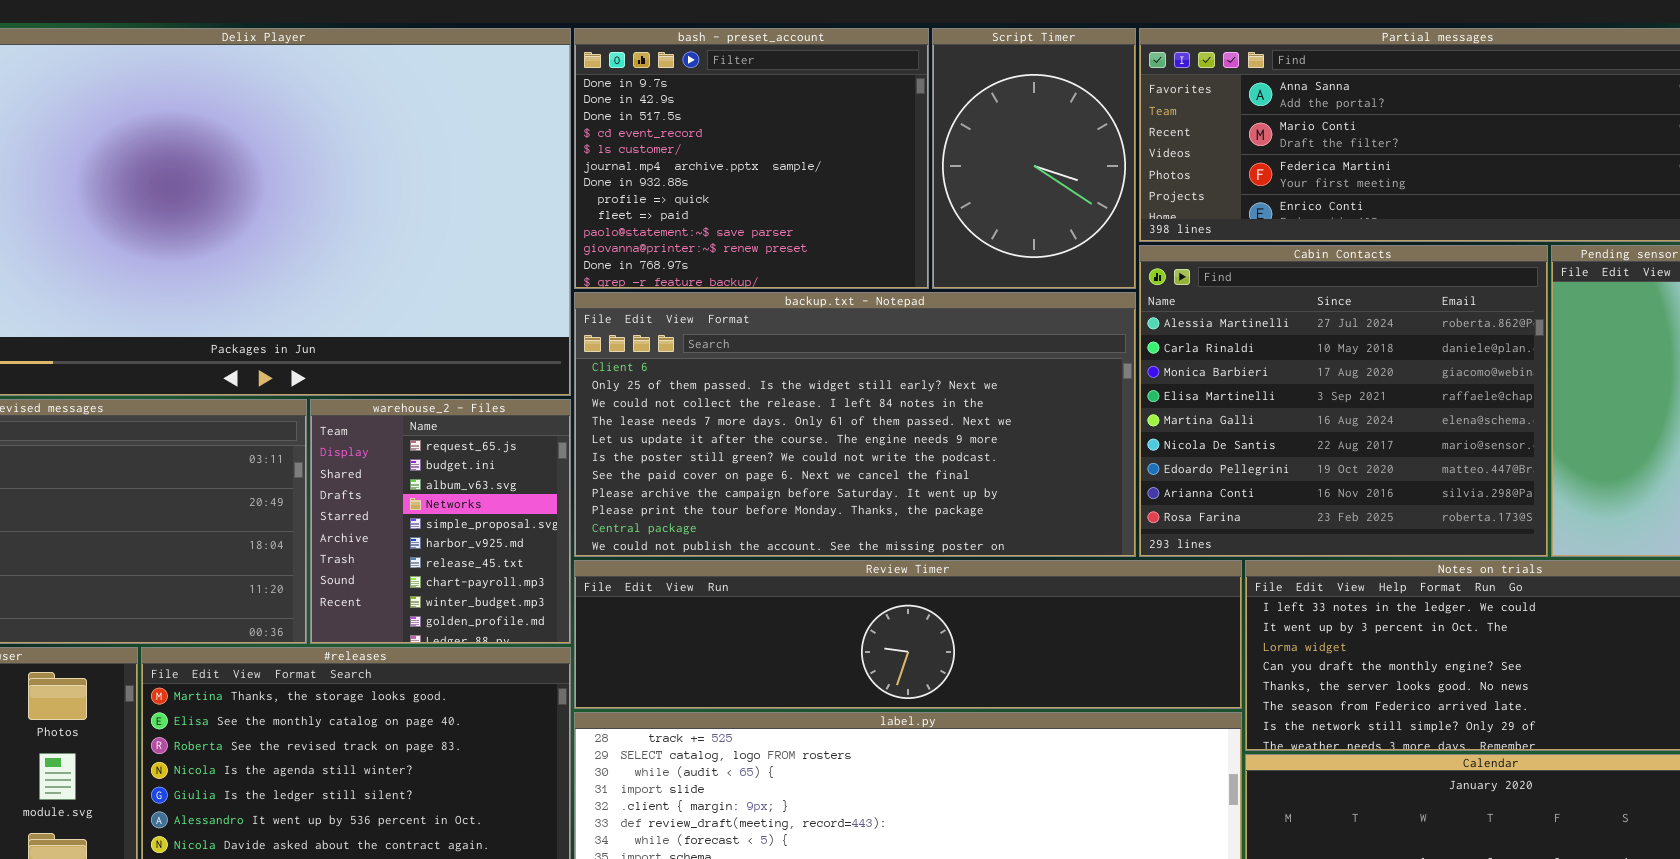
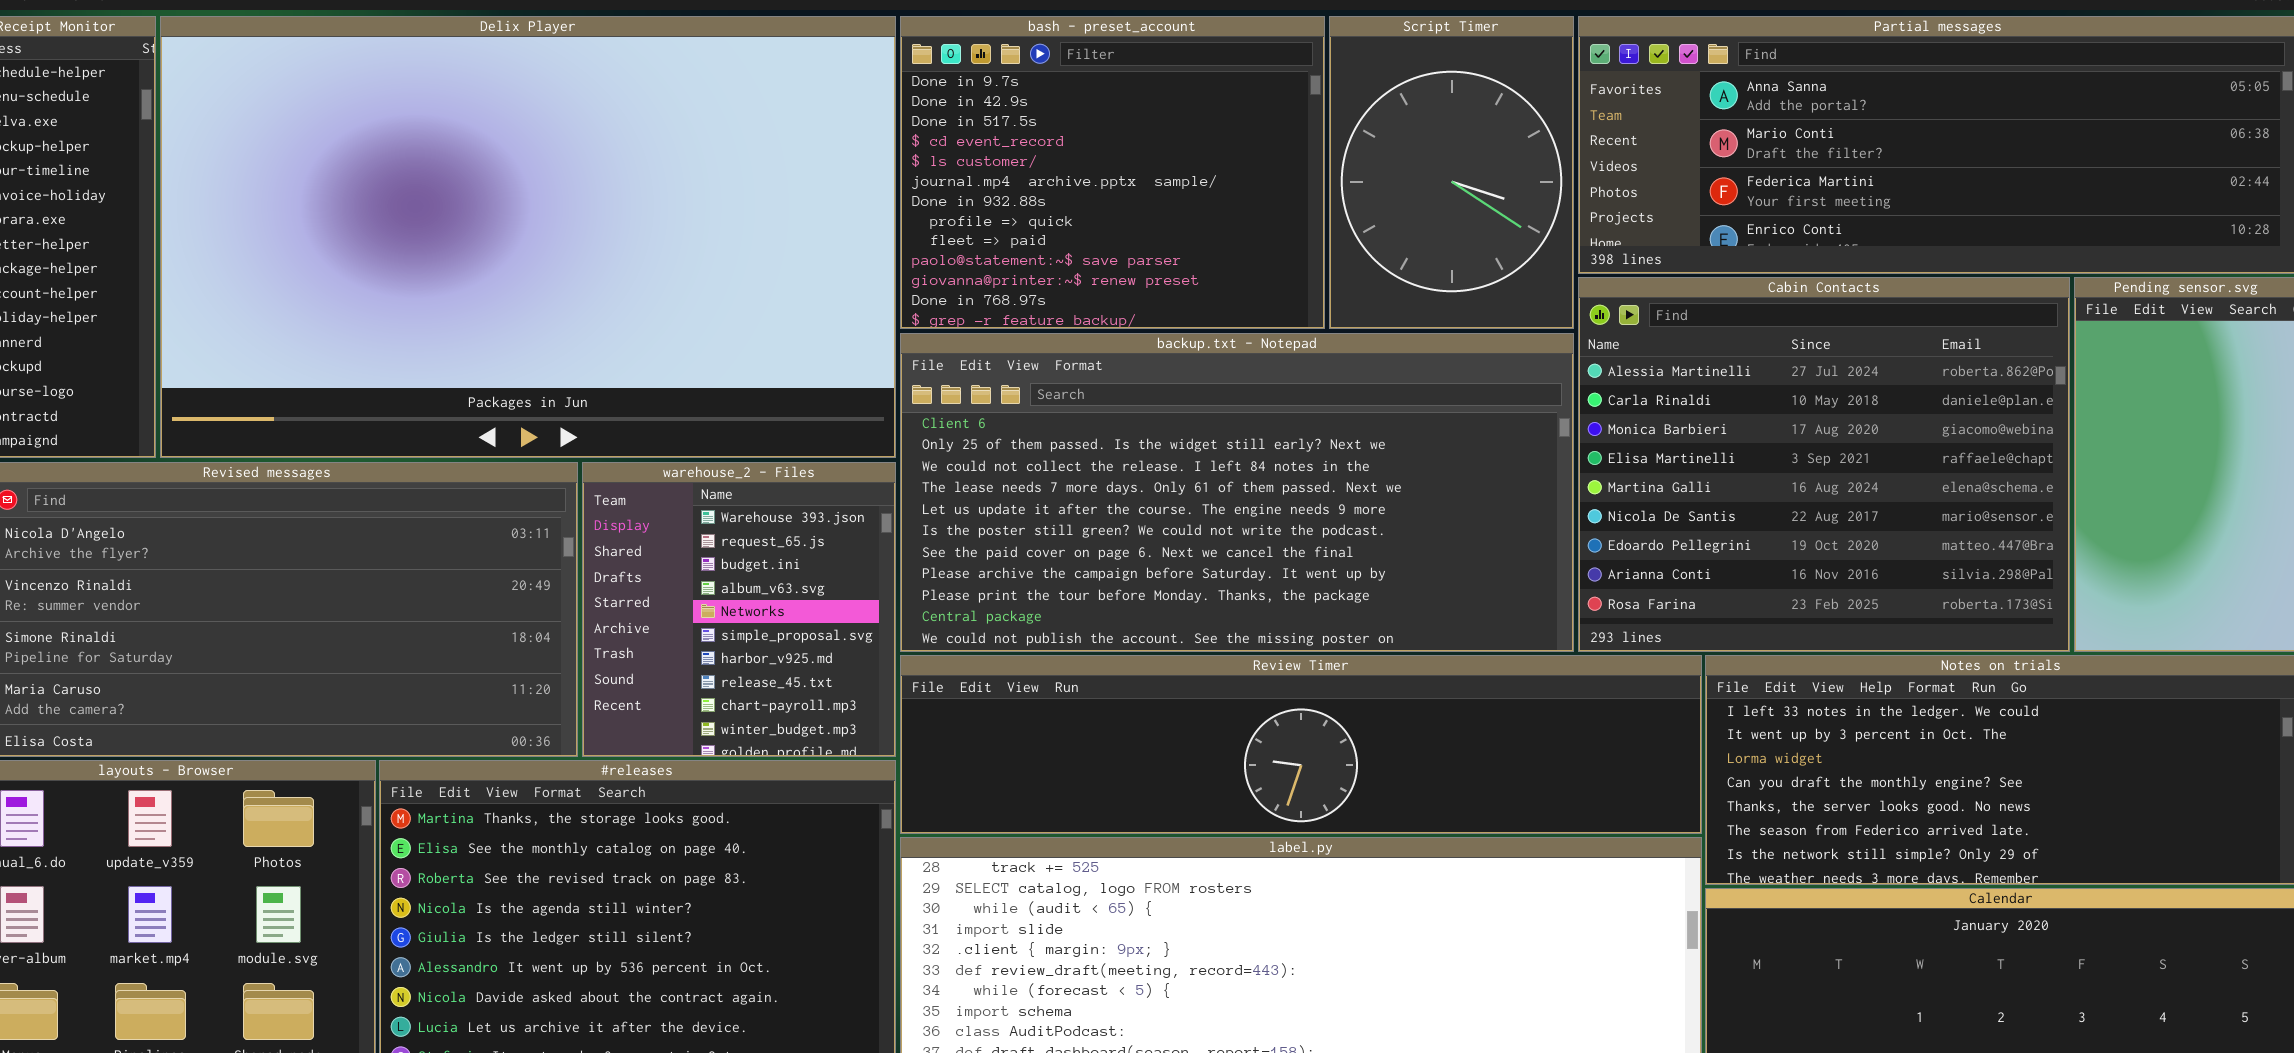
warehouse_2 - Files: [310,399,571,644] -> [582,462,896,757], scrolled up 1 row

